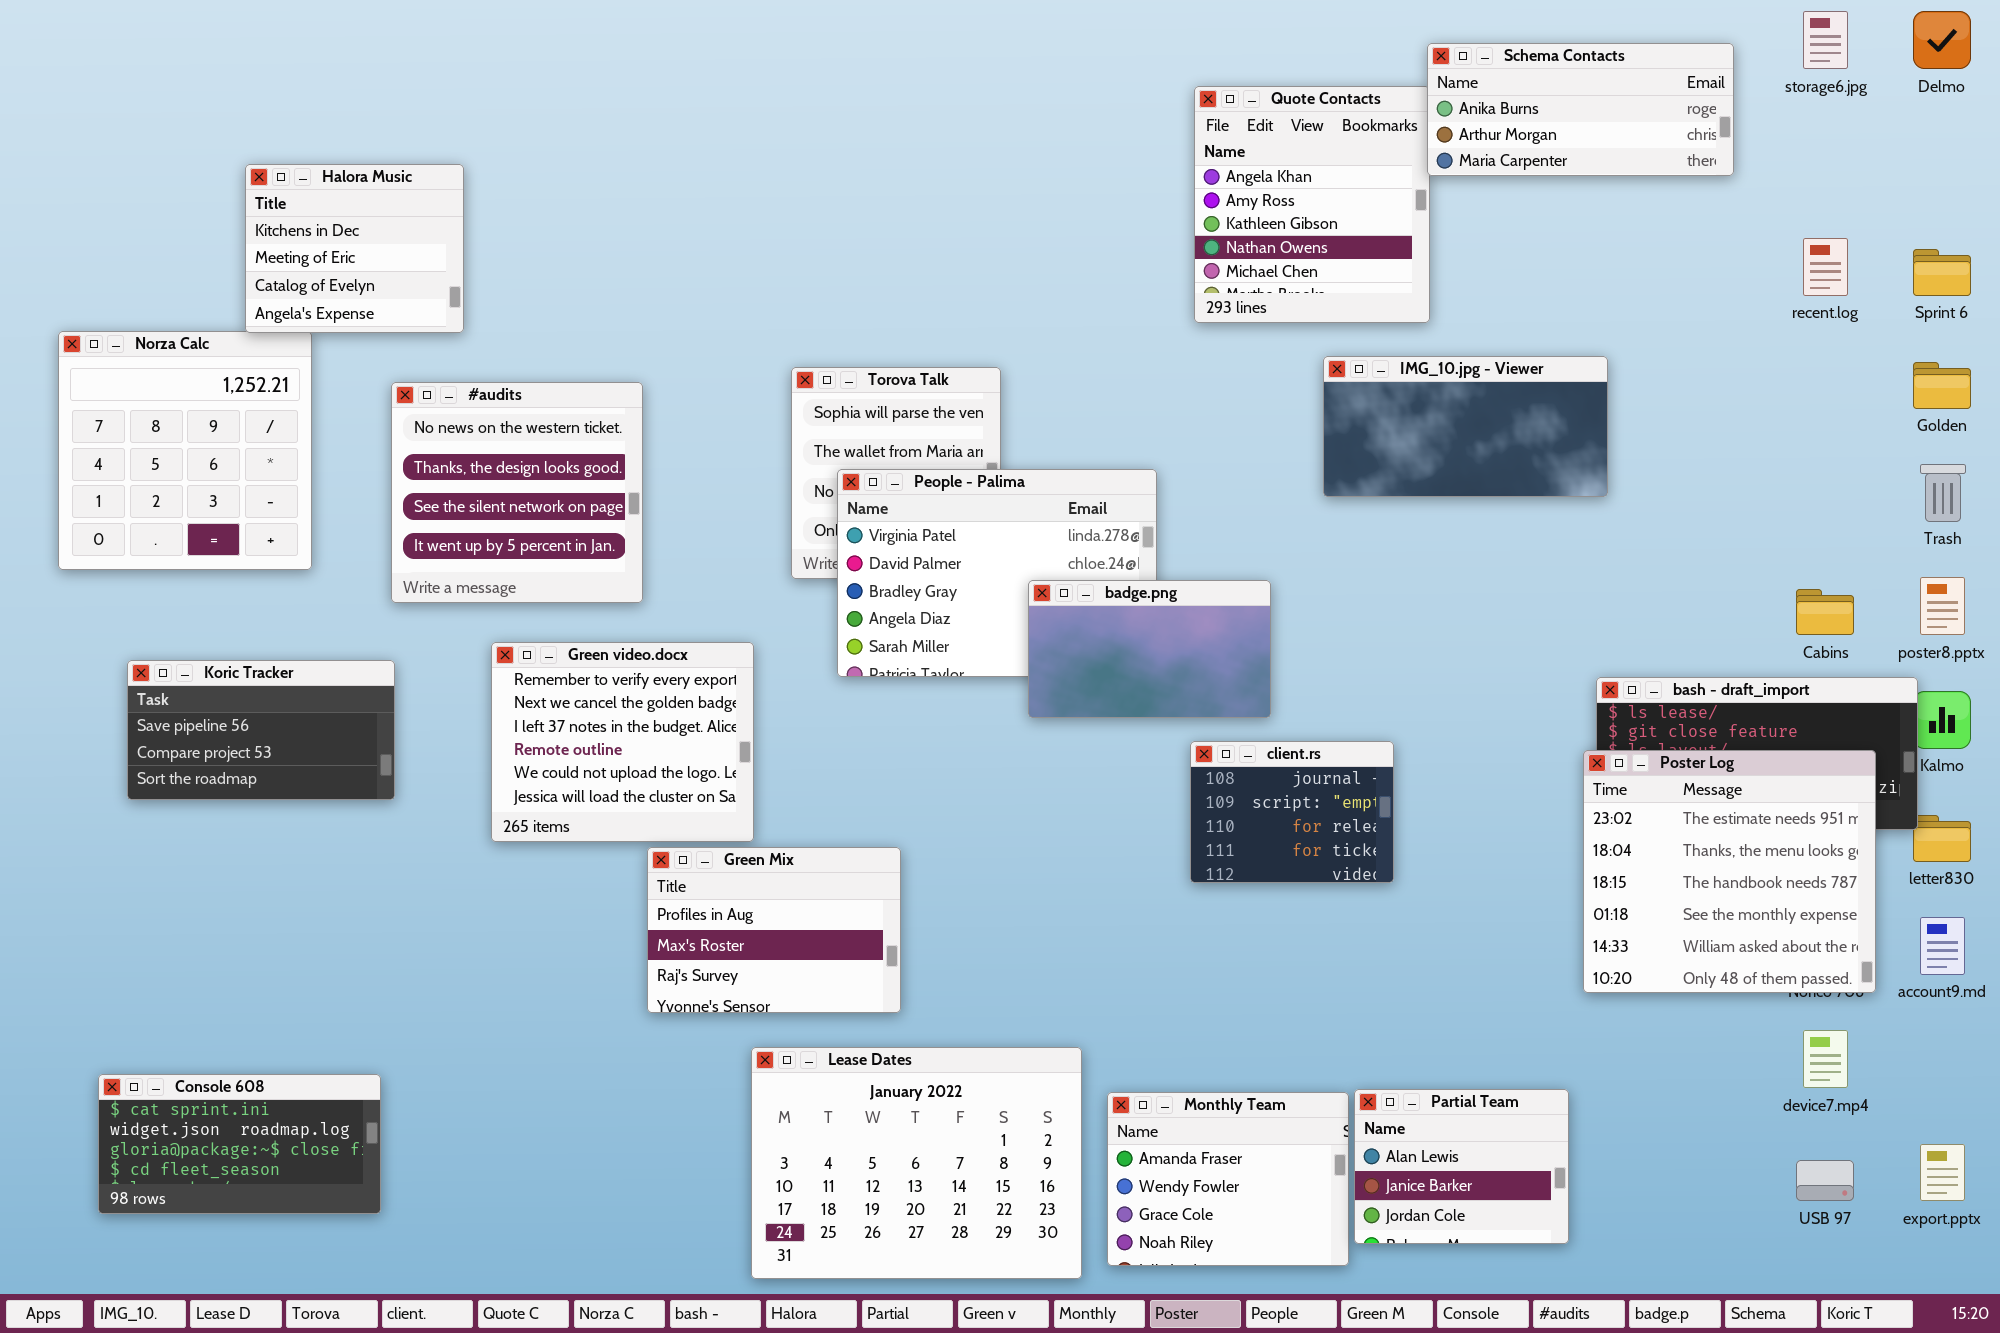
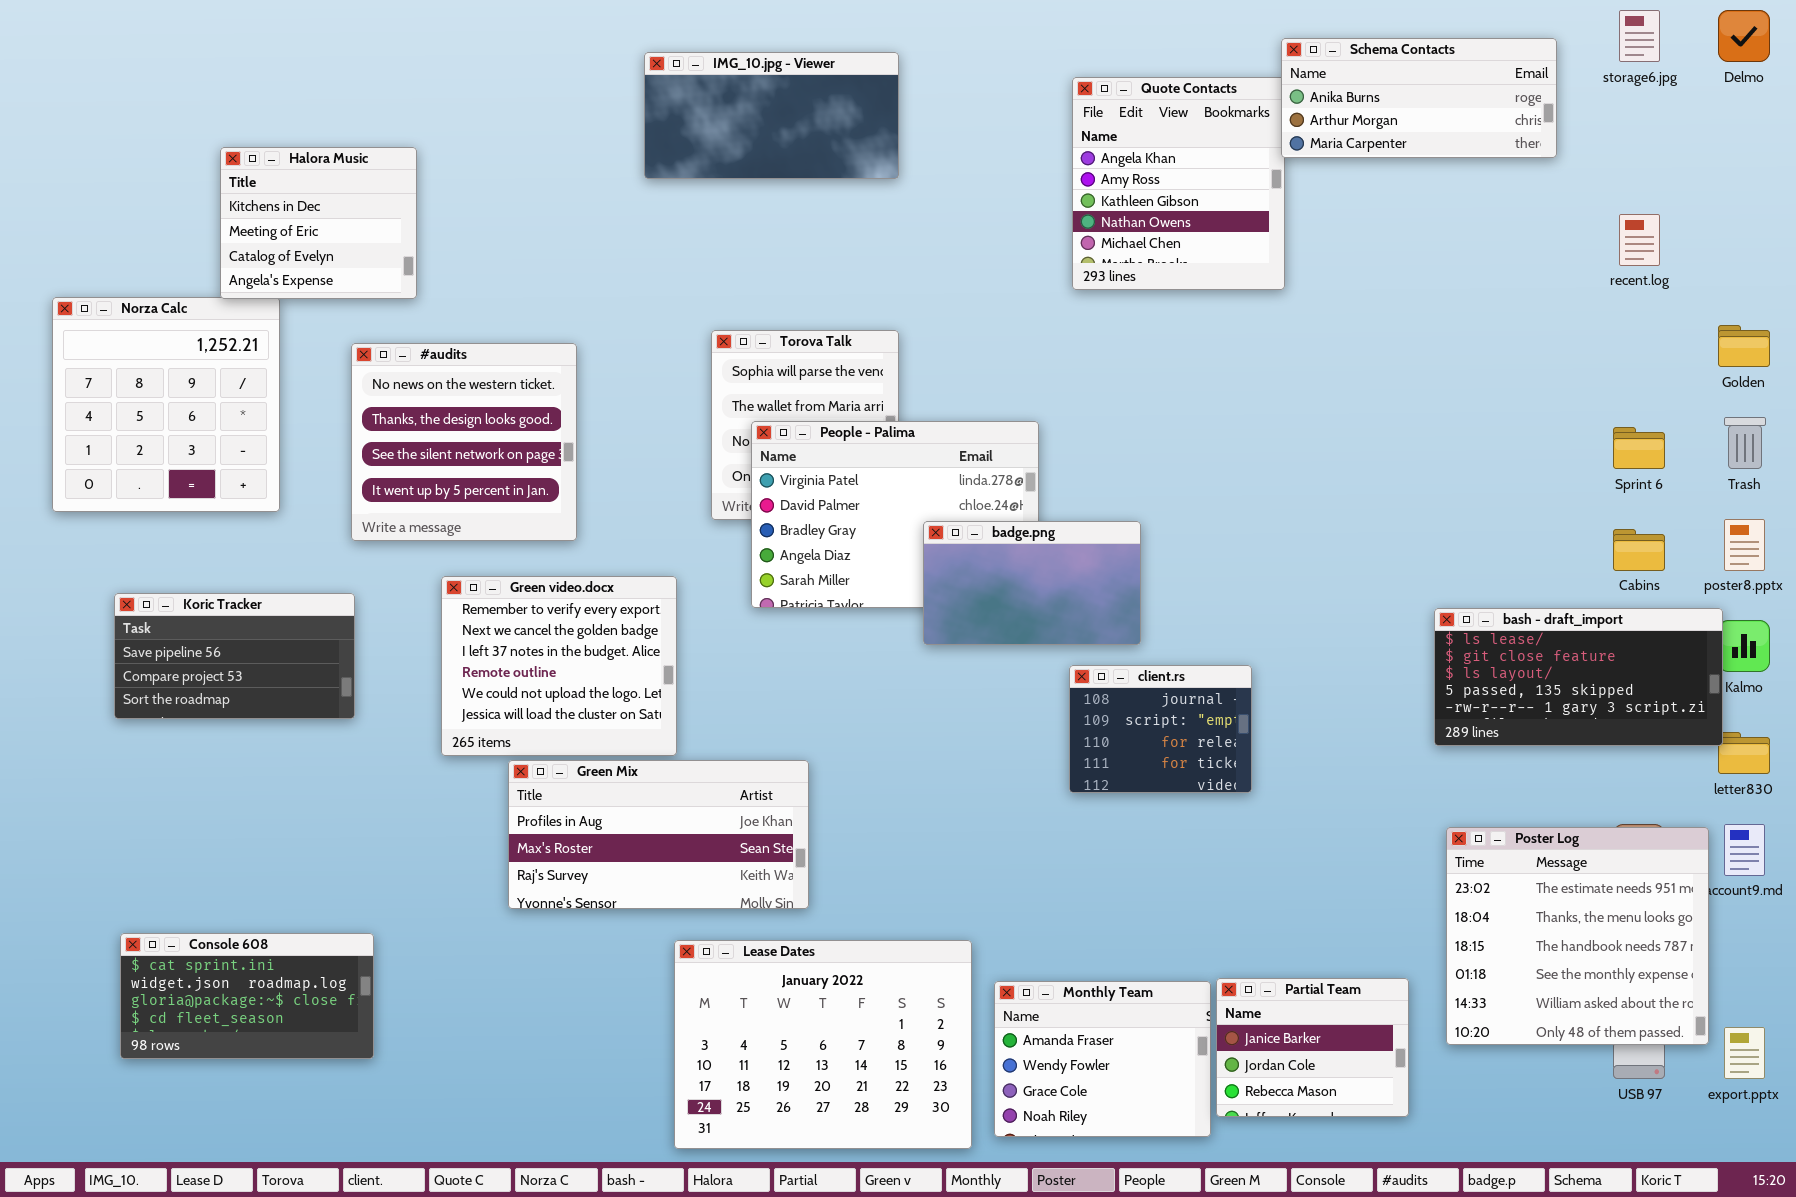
Sprint 6: [1913,249,1971,296] -> [1613,427,1665,469], moved
IMG_10.jpg - Viewer: [1323,356,1608,497] -> [644,52,899,179], moved
Poster Log: [1583,750,1876,993] -> [1446,827,1709,1045], moved
Green Mix: [647,847,901,1013] -> [508,760,809,909], resized
Console 608: [98,1074,381,1214] -> [120,933,374,1059], moved
Partial Team: [1354,1089,1569,1244] -> [1216,978,1409,1117], scrolled down 1 row

